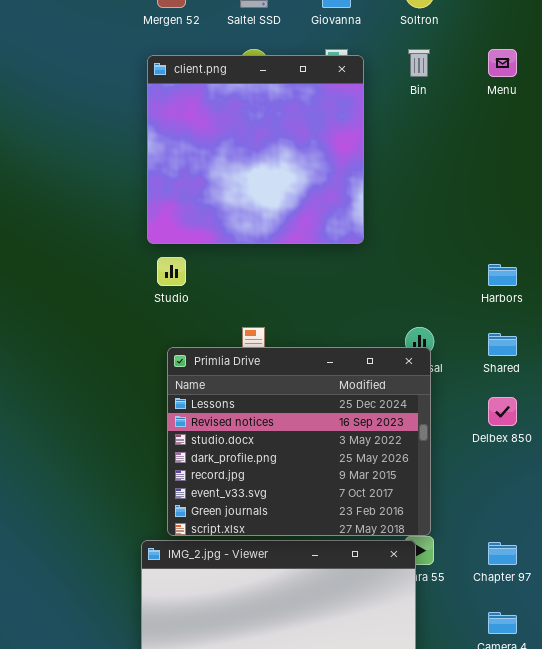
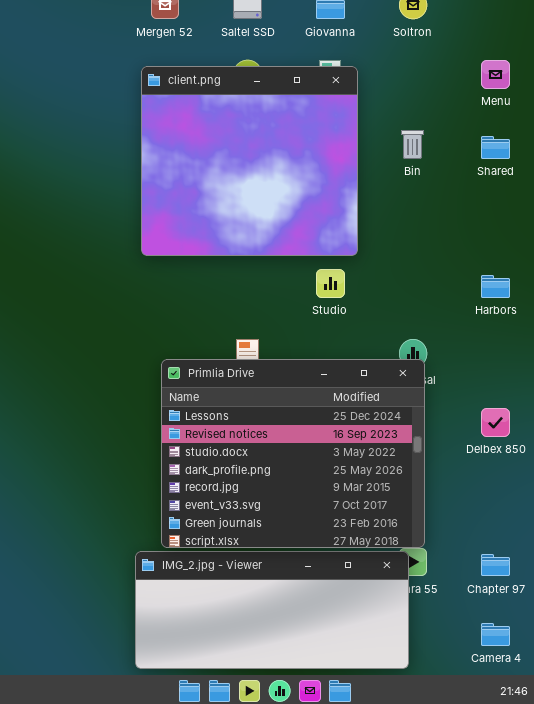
Bin: [408,49,430,77] -> [401,130,424,159], moved
Studio: [157,257,186,286] -> [316,269,345,298], moved
Shared: [488,333,517,356] -> [481,136,510,159], moved

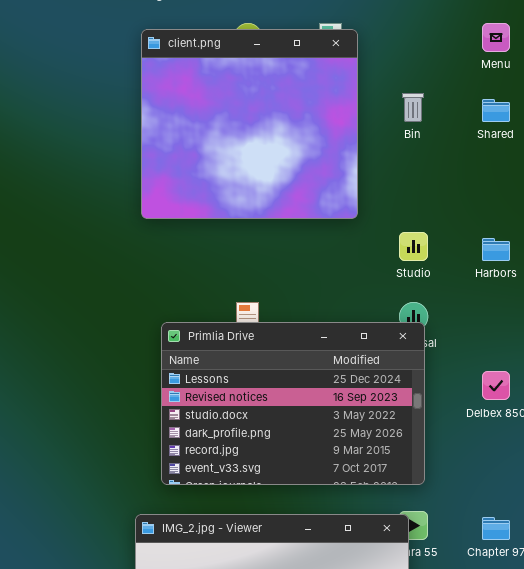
Studio: [316,269,345,298] -> [399,232,428,261], moved
Primlia Drive: [161,359,425,548] -> [161,322,425,485], resized

